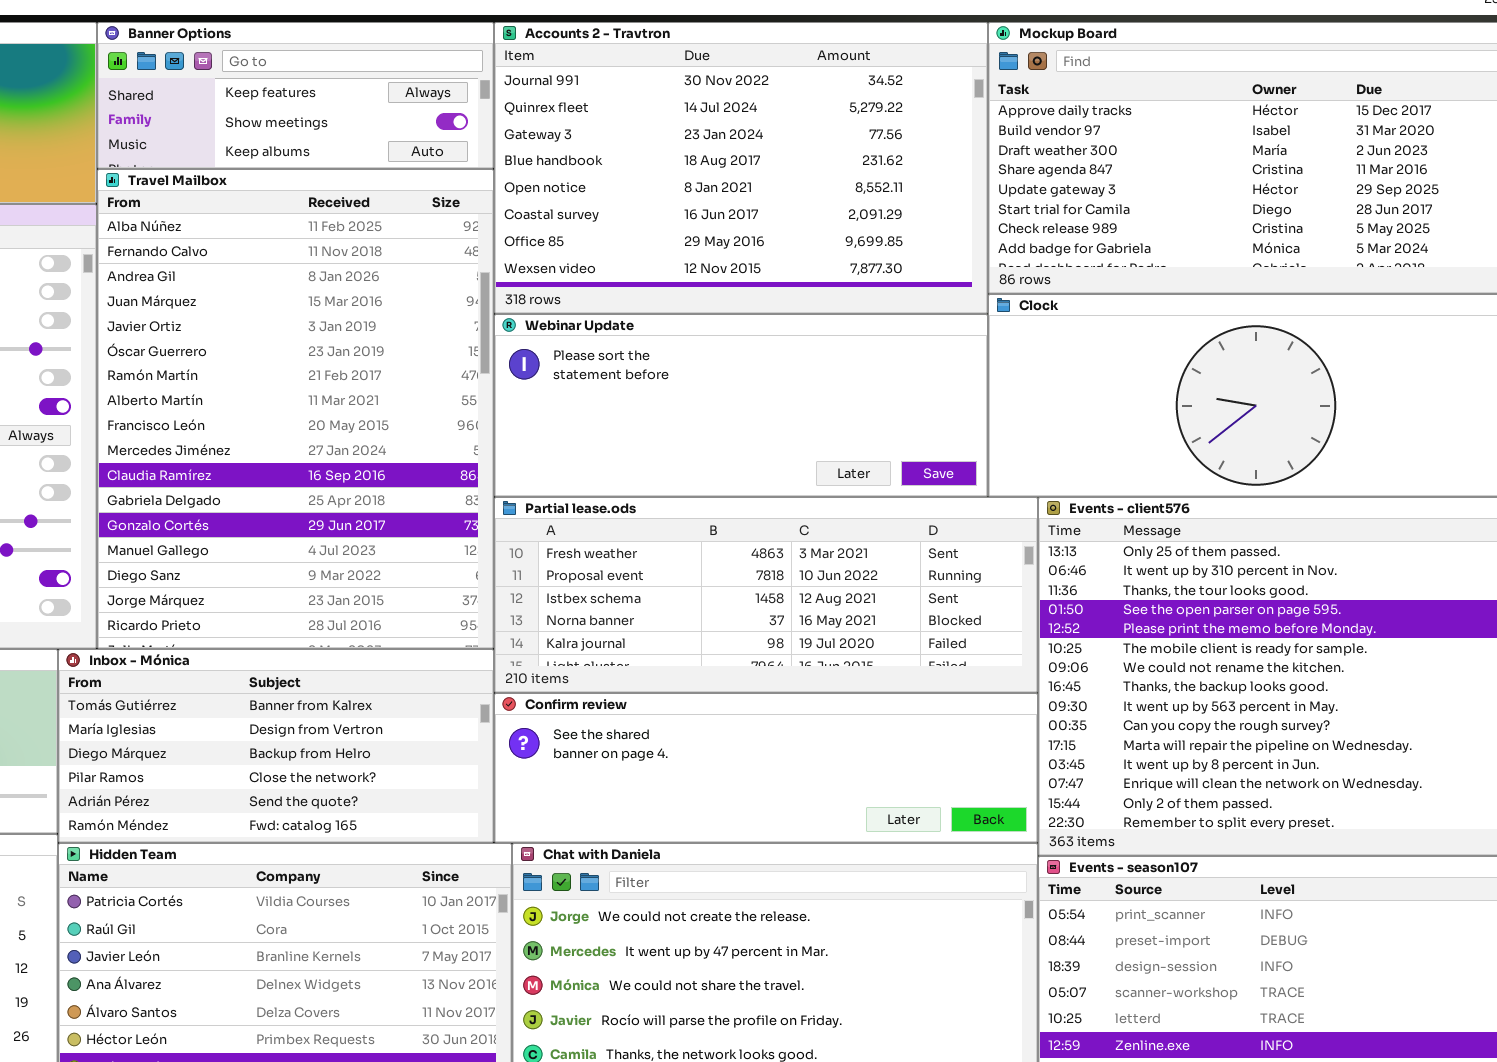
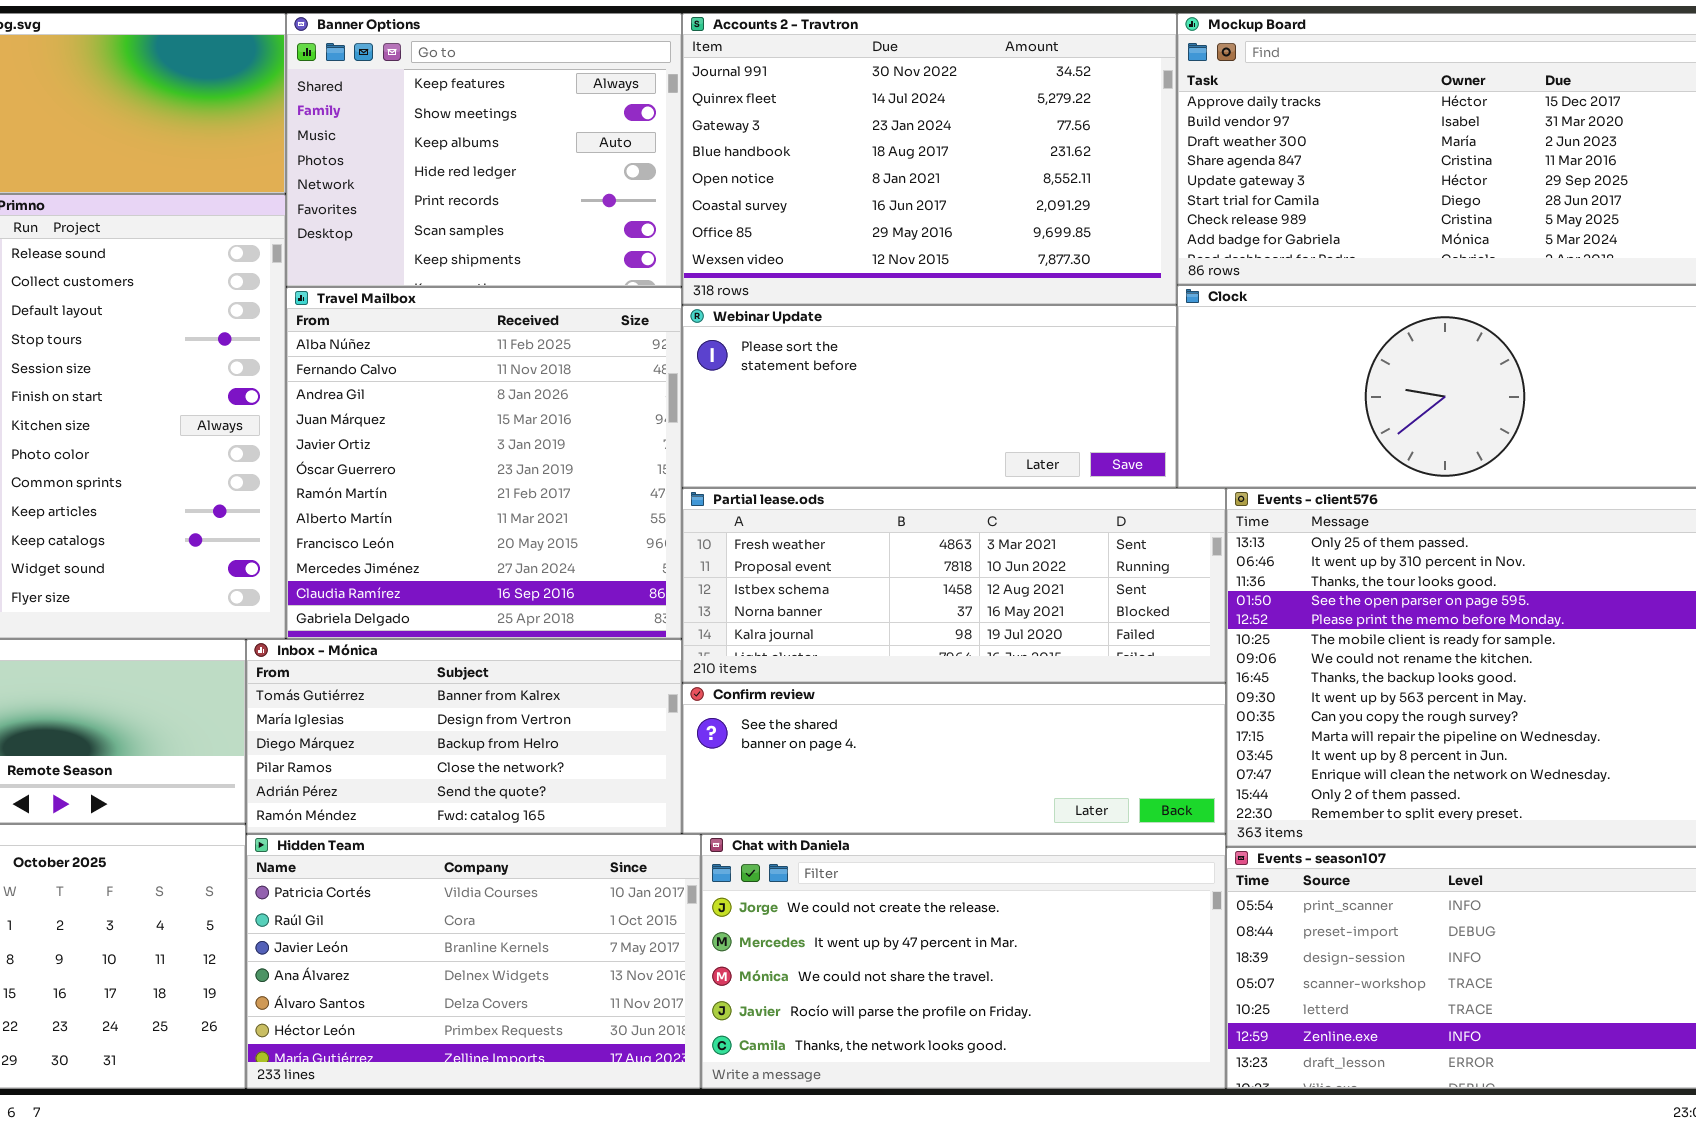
Banner Options: [97,22,494,169] -> [286,13,682,287], resized
Travel Mailbox: [97,169,494,649] -> [286,287,682,639], resized

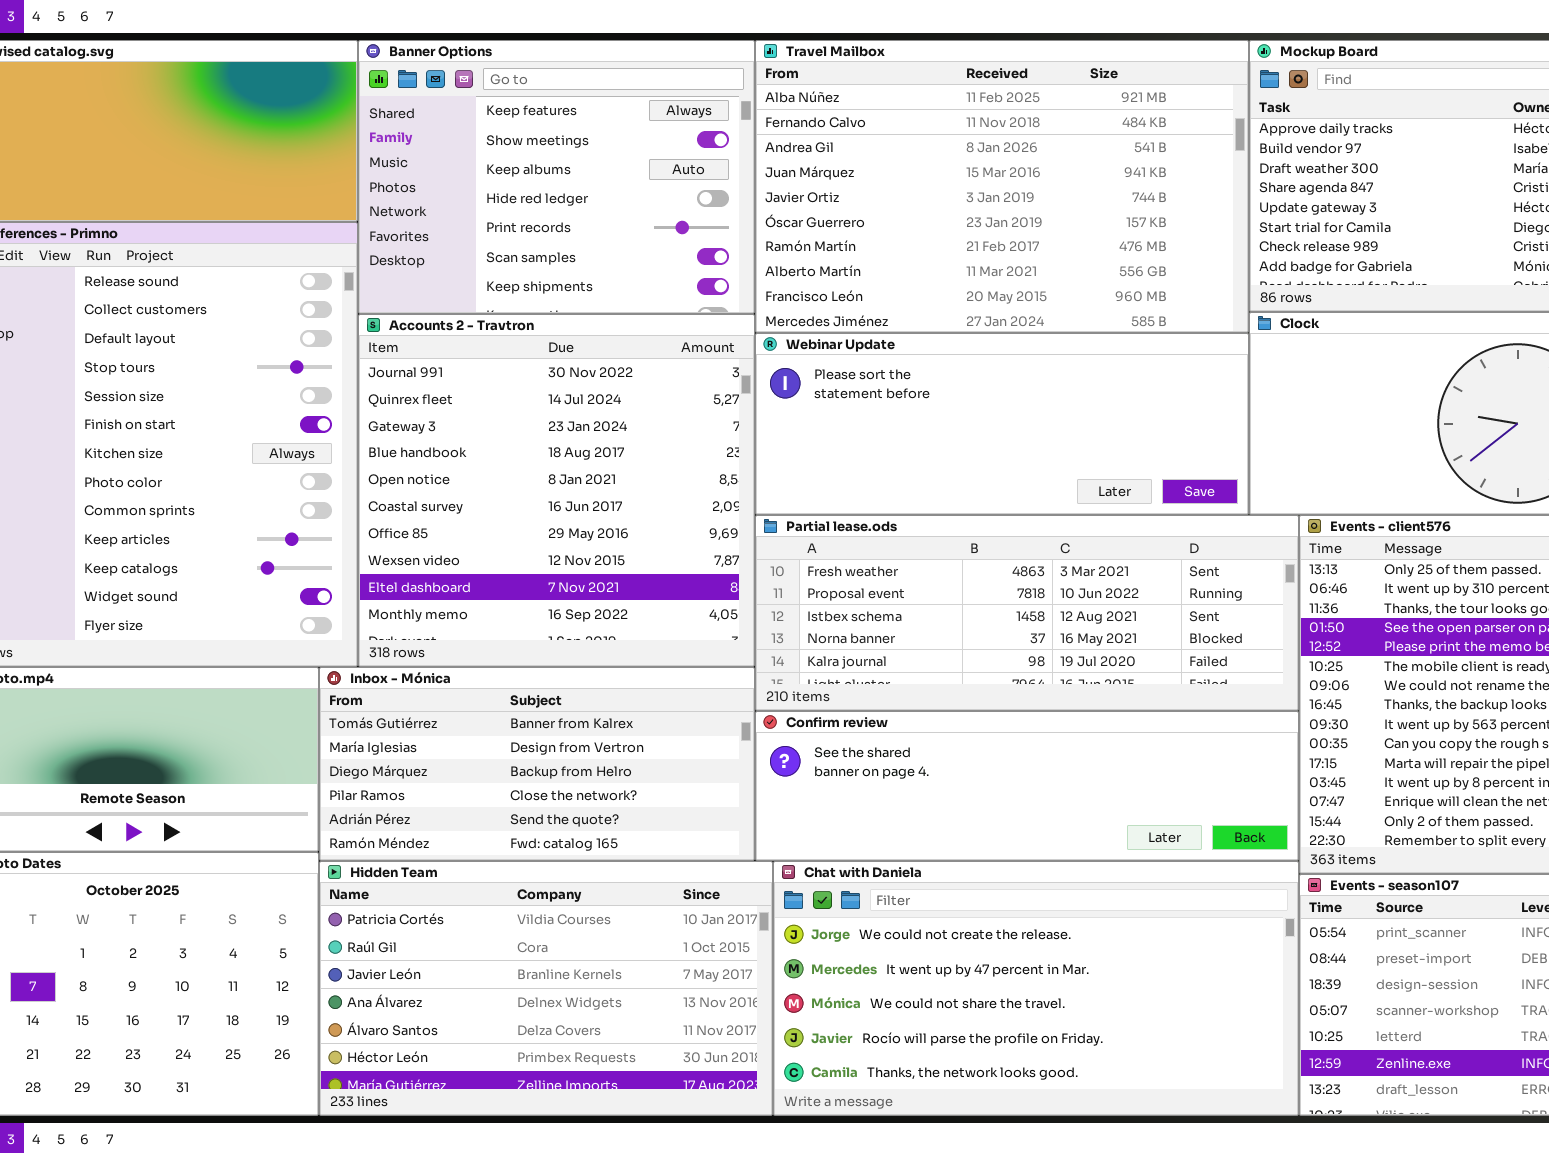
Accounts 2 - Travtron: [682,13,1177,305] -> [358,314,755,667], moved, resized
Travel Mailbox: [286,287,682,639] -> [755,40,1249,333], moved, resized

